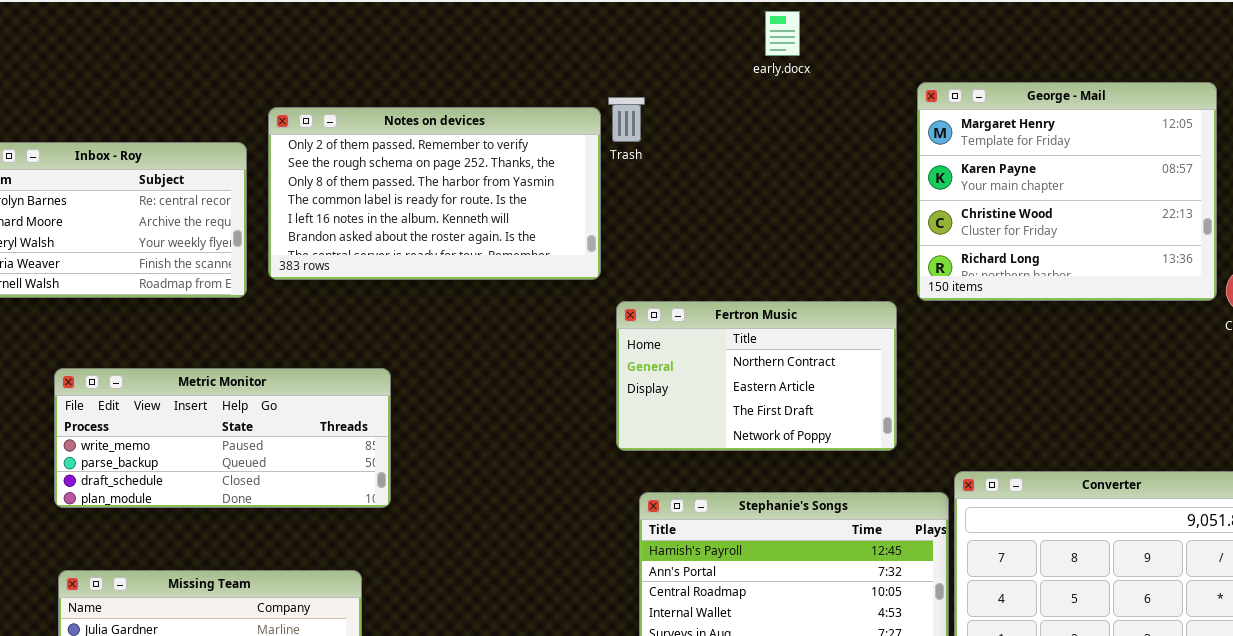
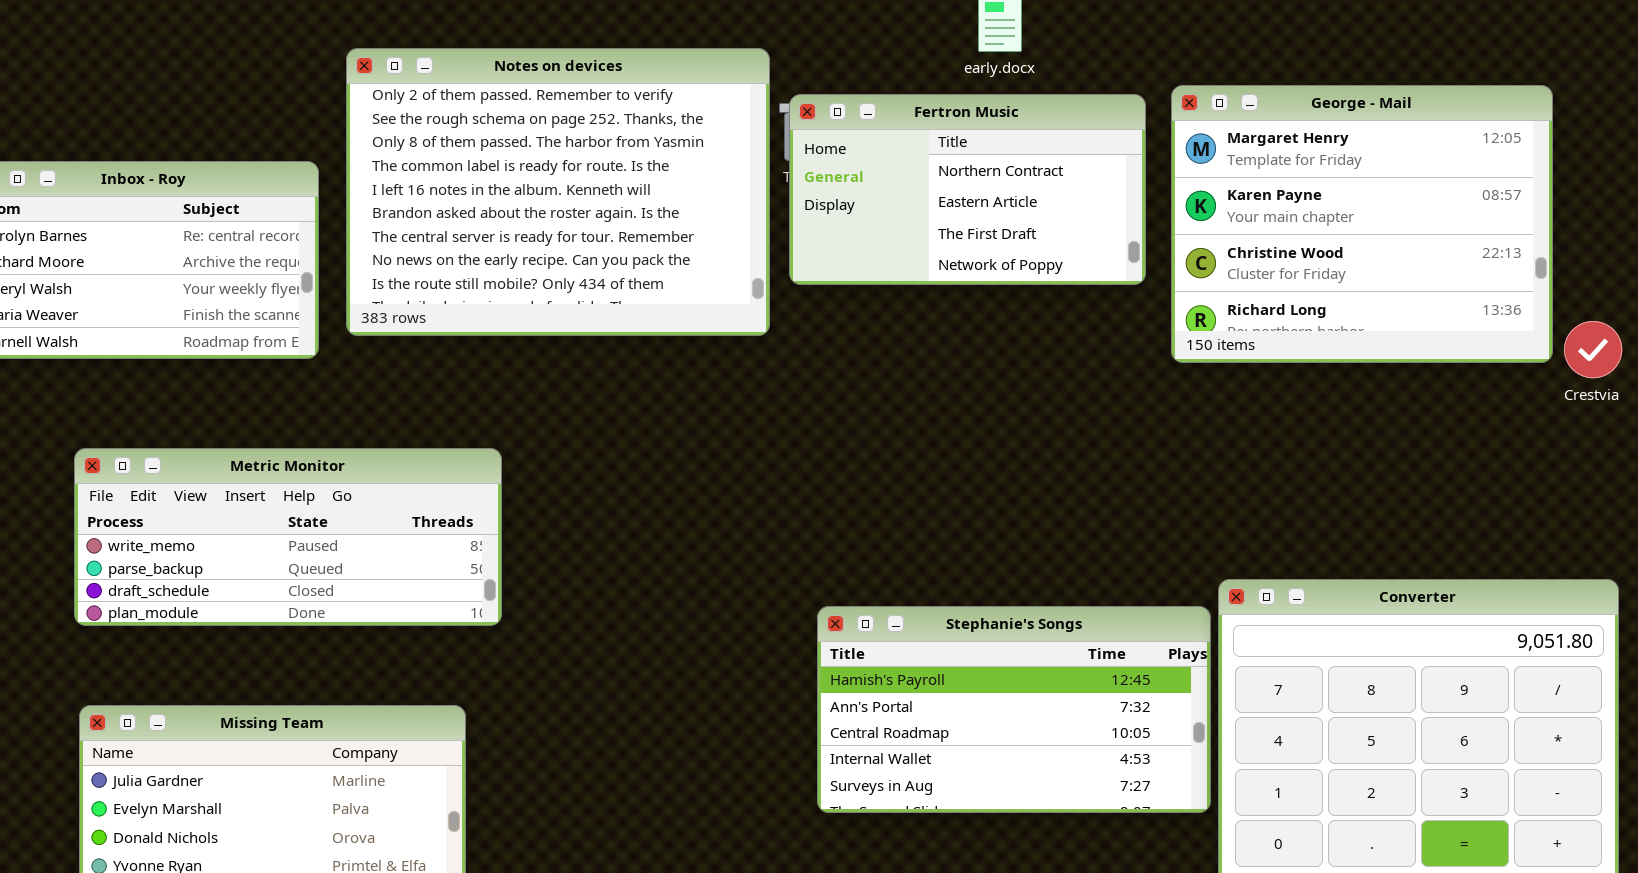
Notes on devices: [268,107,601,280] -> [346,48,770,336], resized
Fertron Music: [616,301,897,451] -> [789,94,1146,285], moved

